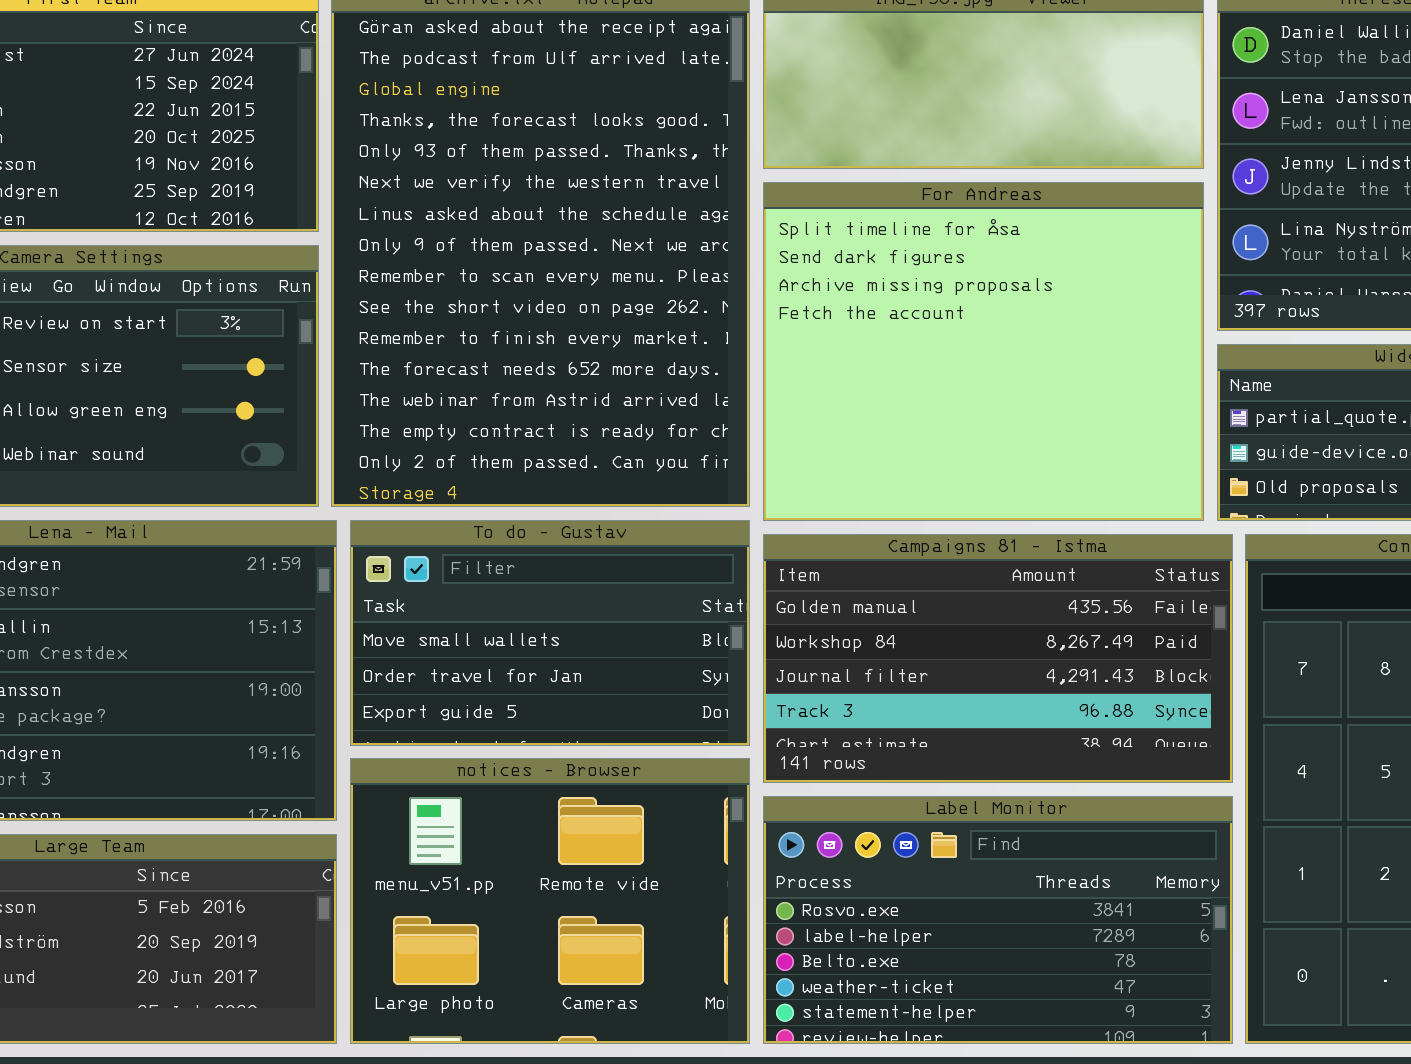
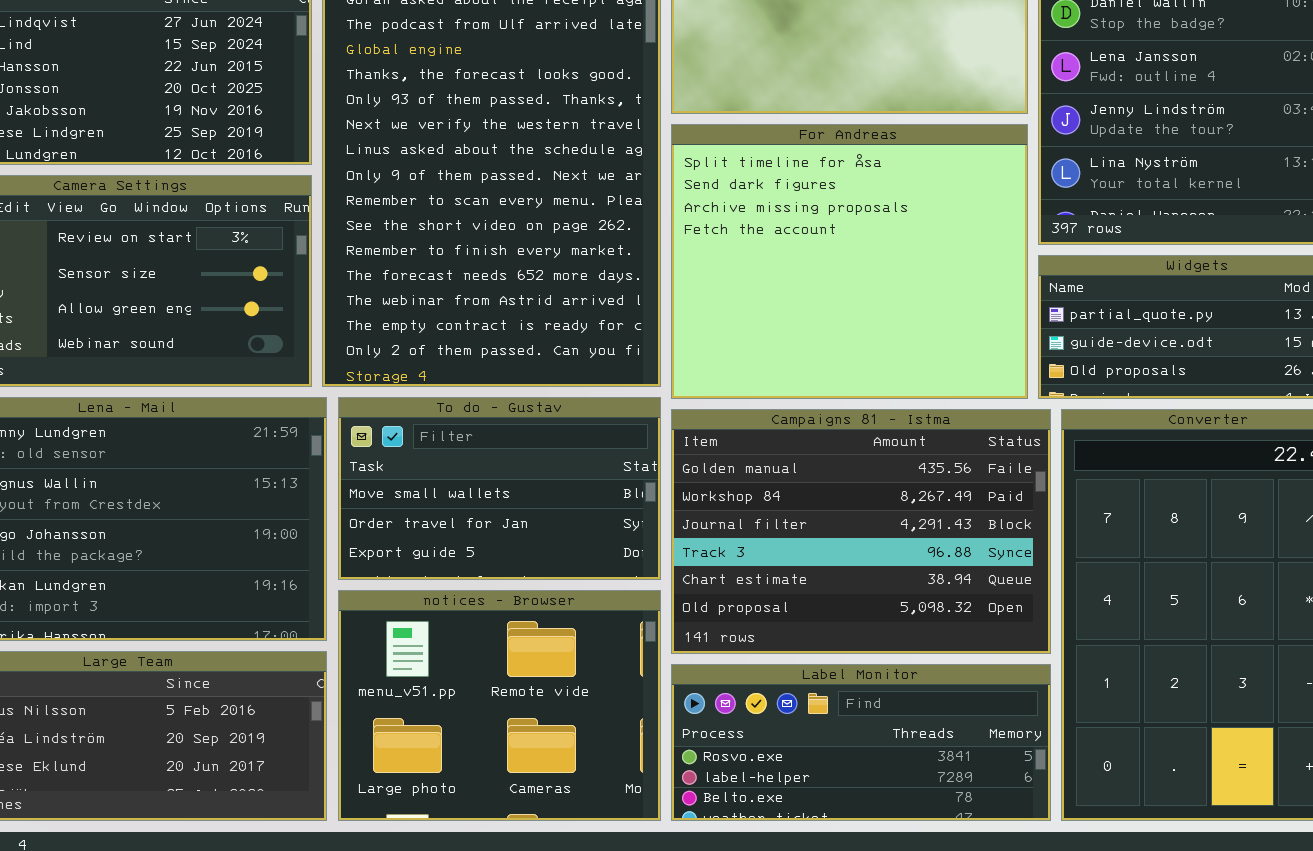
Campaigns 81 - Istma: [763,534,1233,783] -> [671,409,1051,654], resized
Label Monitor: [763,796,1233,1044] -> [671,664,1051,821], resized

